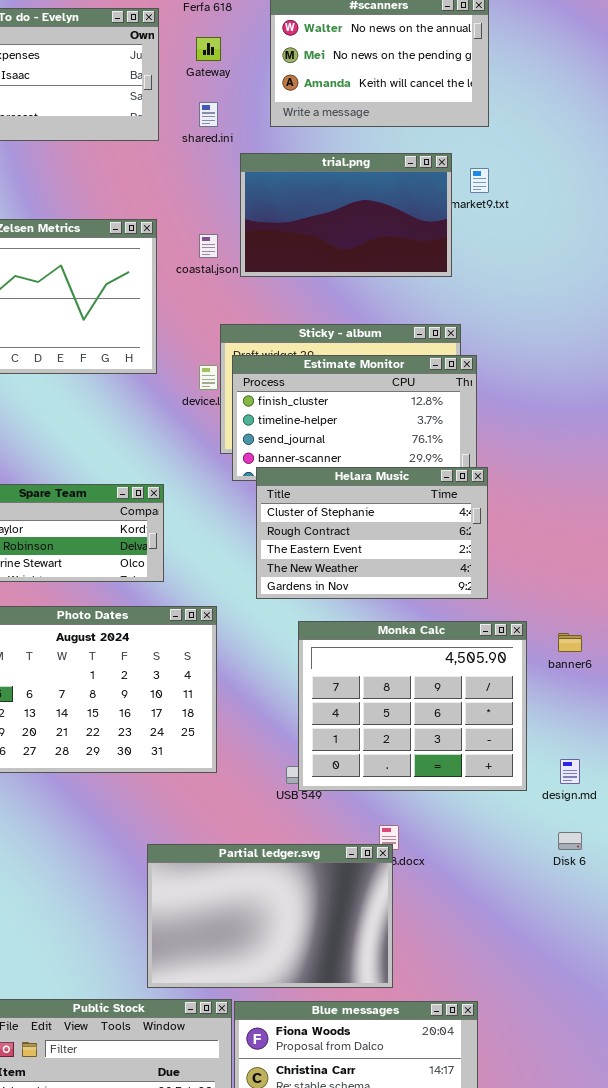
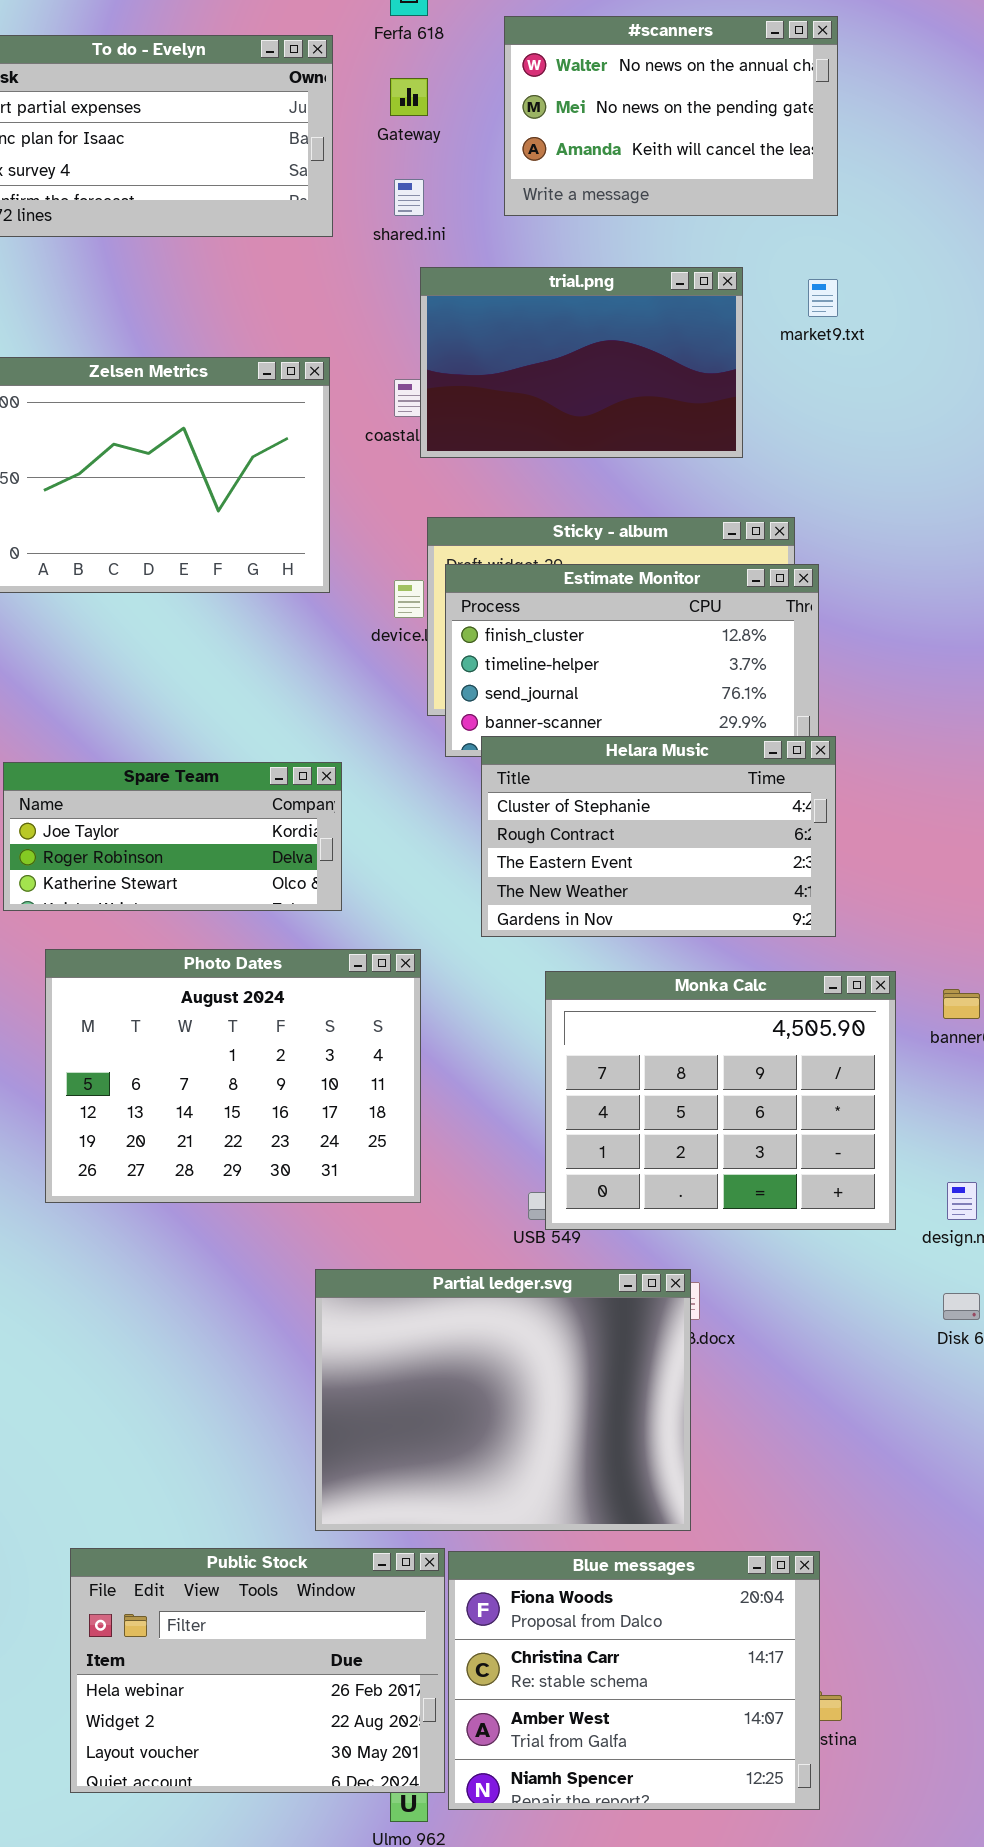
trial.png: [240,153,452,277] -> [420,267,743,458], moved
Partial ledger.svg: [147,844,393,988] -> [315,1269,691,1531], resized

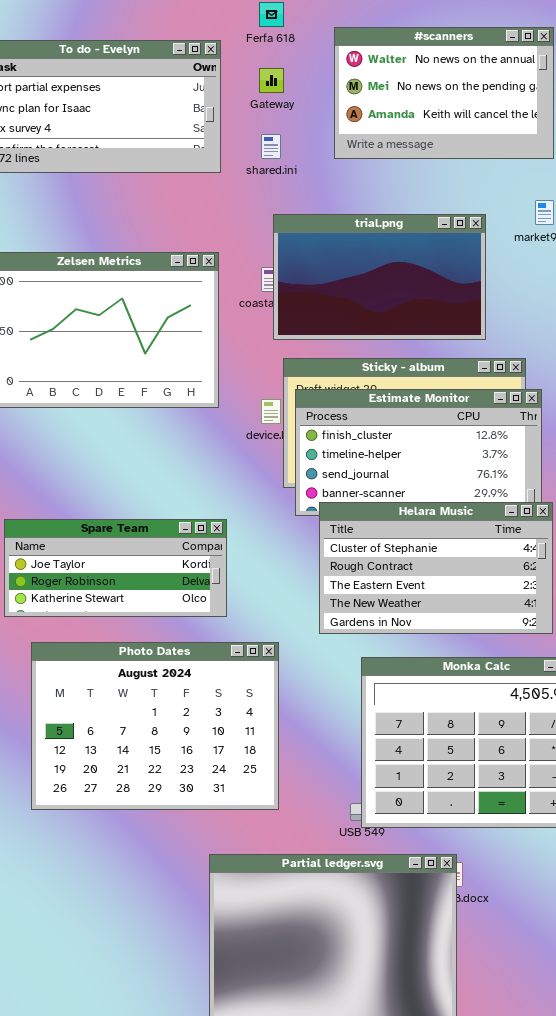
trial.png: [420,267,743,458] -> [273,214,486,340], moved

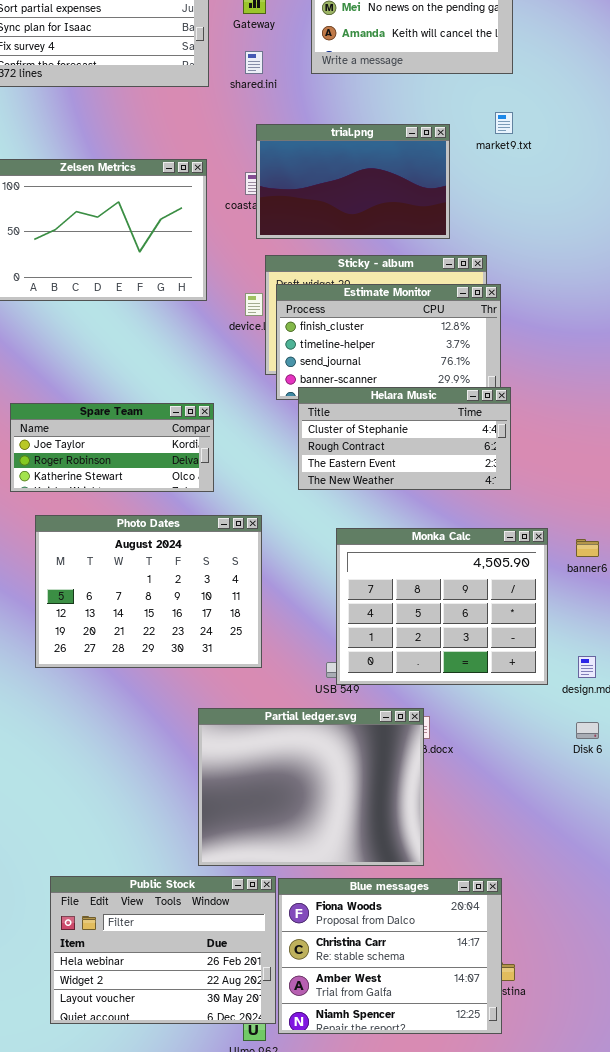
Helara Music: [319,502,553,634] -> [298,387,511,490], resized

